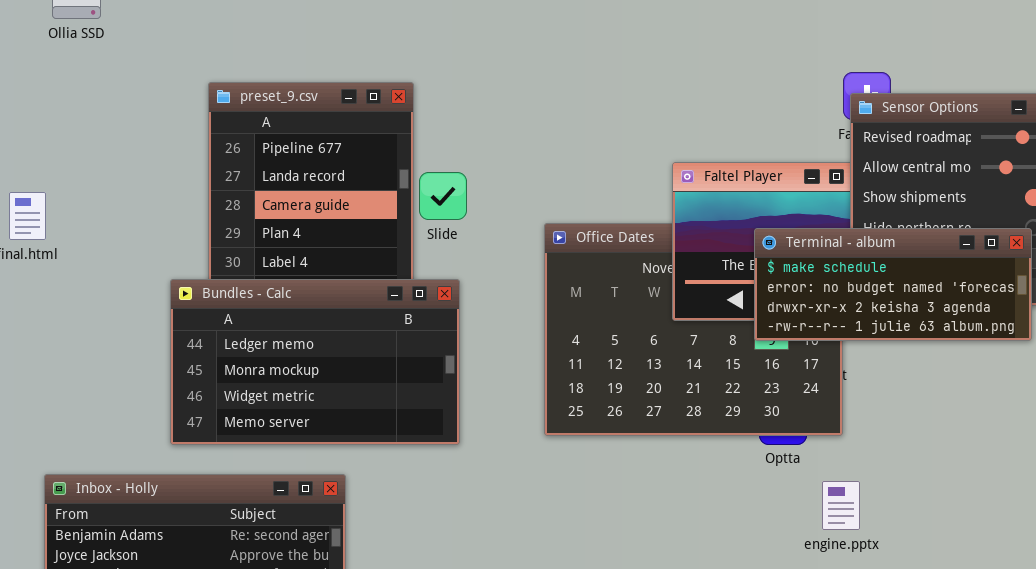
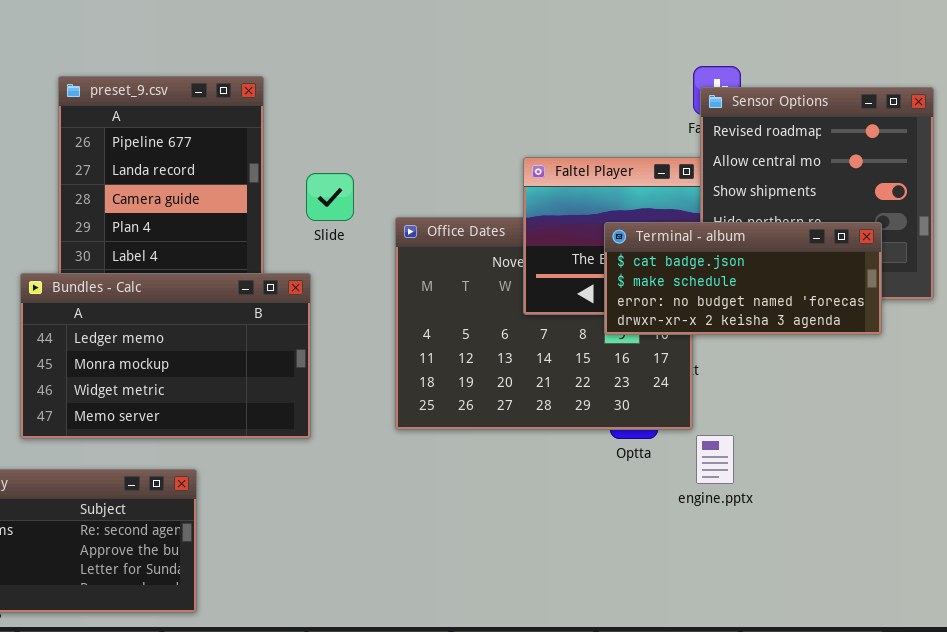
Slide: [419,172,467,220] -> [306,173,354,221], moved
Terminal - album: [754,228,1032,341] -> [604,222,882,335], scrolled up 1 row
engine.pptx: [822,481,860,530] -> [696,435,734,484], moved

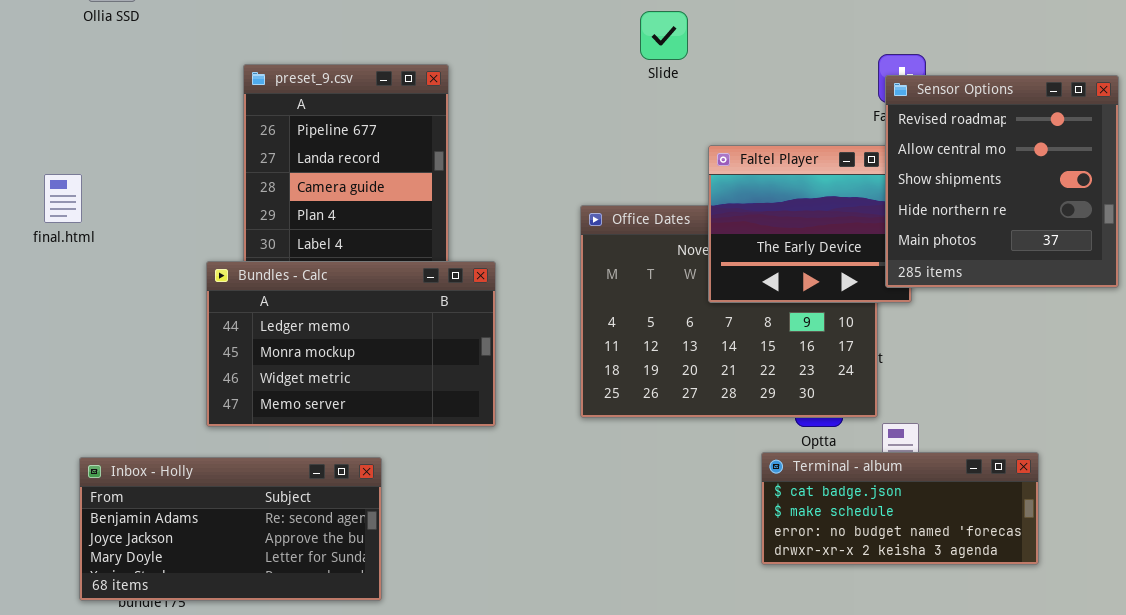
Slide: [306,173,354,221] -> [640,11,688,60], moved
Terminal - album: [604,222,882,335] -> [761,452,1039,565], moved

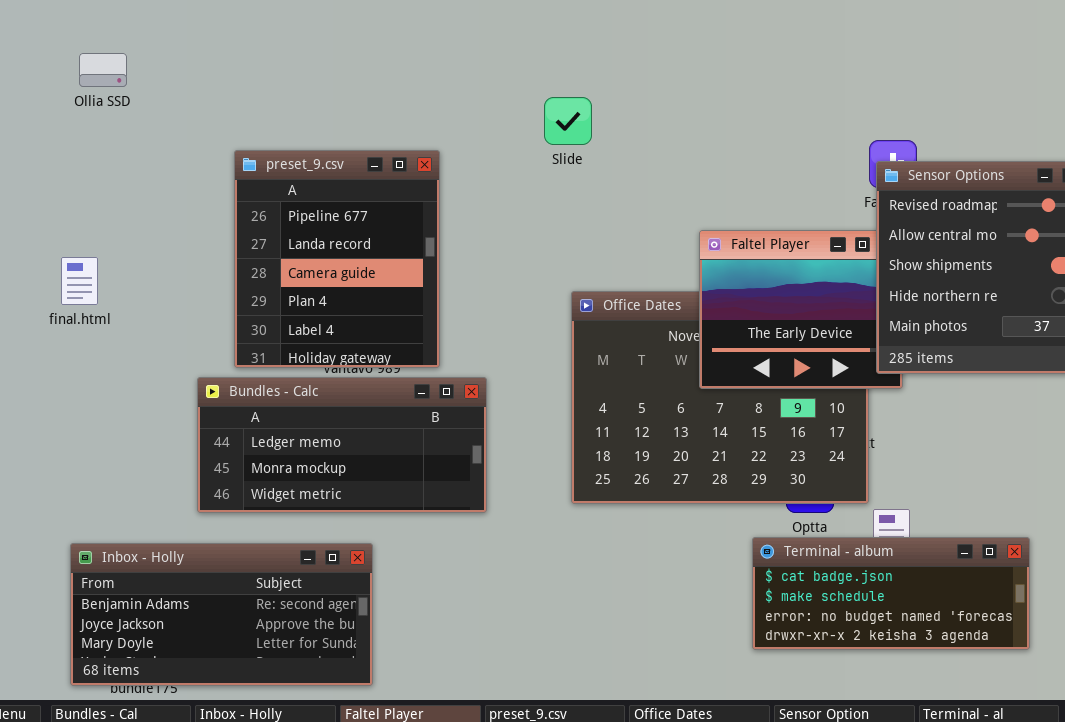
Slide: [640,11,688,60] -> [544,97,592,145], moved
final.html: [44,174,82,223] -> [61,257,98,305], moved
Bundles - Calc: [206,261,496,427] -> [197,377,487,513], resized

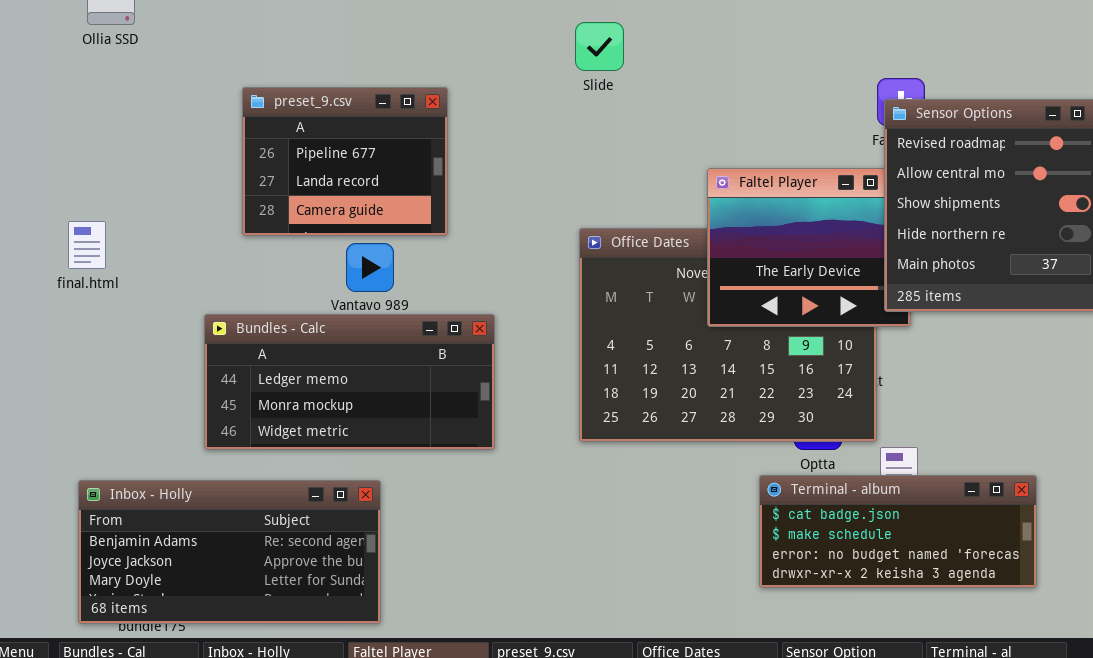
Slide: [544,97,592,145] -> [575,22,624,71], moved
preset_9.csv: [234,150,440,368] -> [242,87,448,236], resized
final.html: [61,257,98,305] -> [68,221,106,269], moved

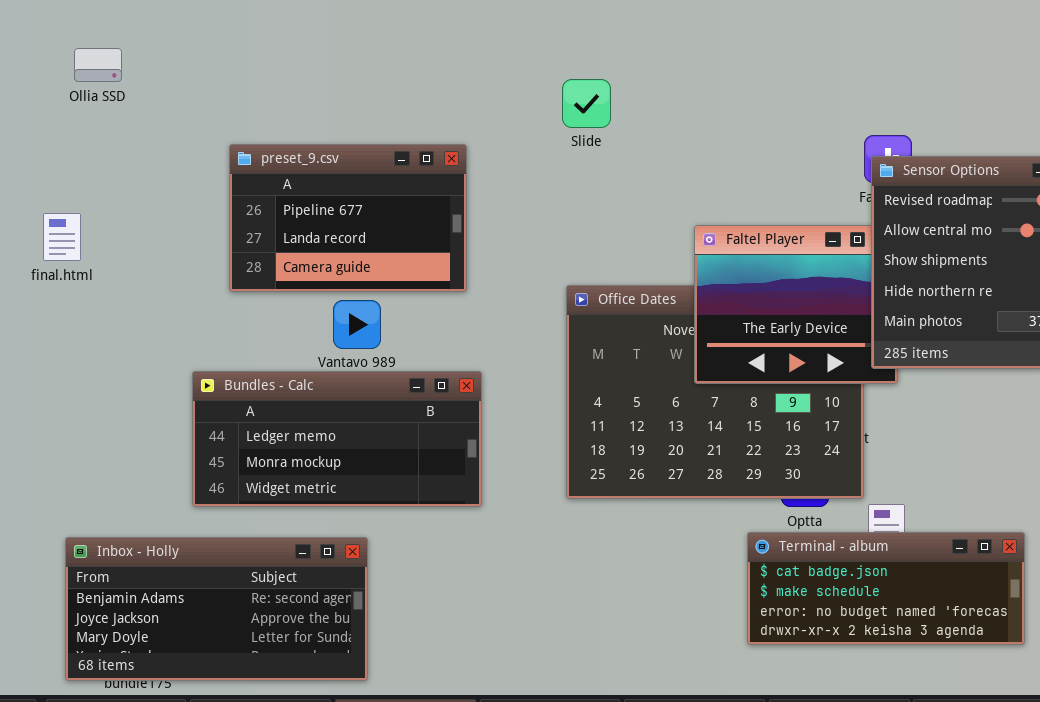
preset_9.csv: [242,87,448,236] -> [229,144,467,292], resized
final.html: [68,221,106,269] -> [43,213,81,261], moved

